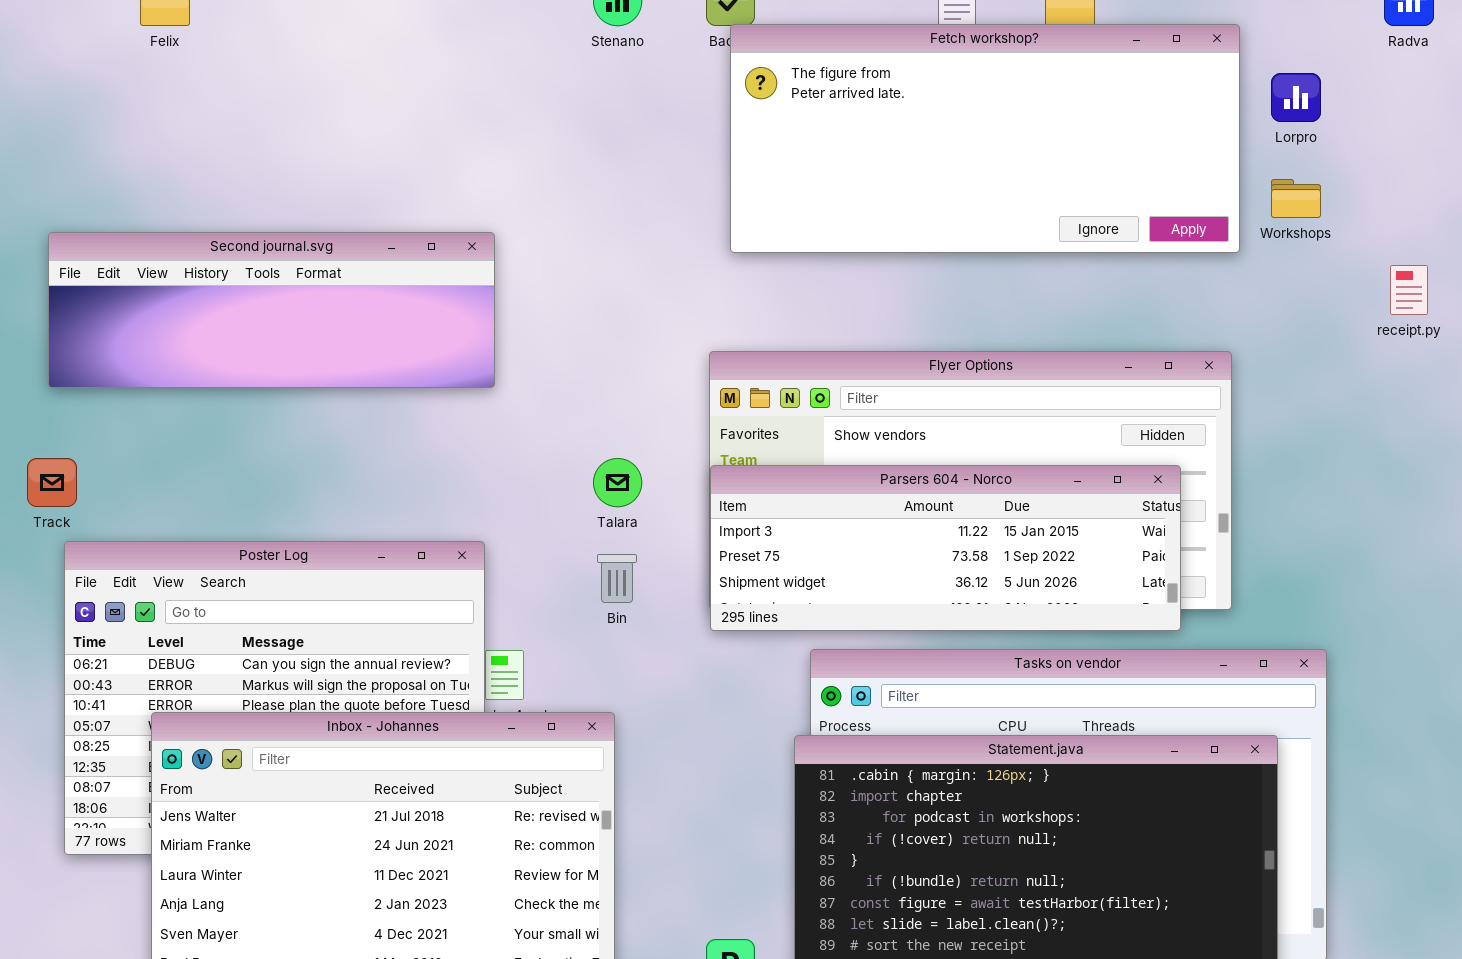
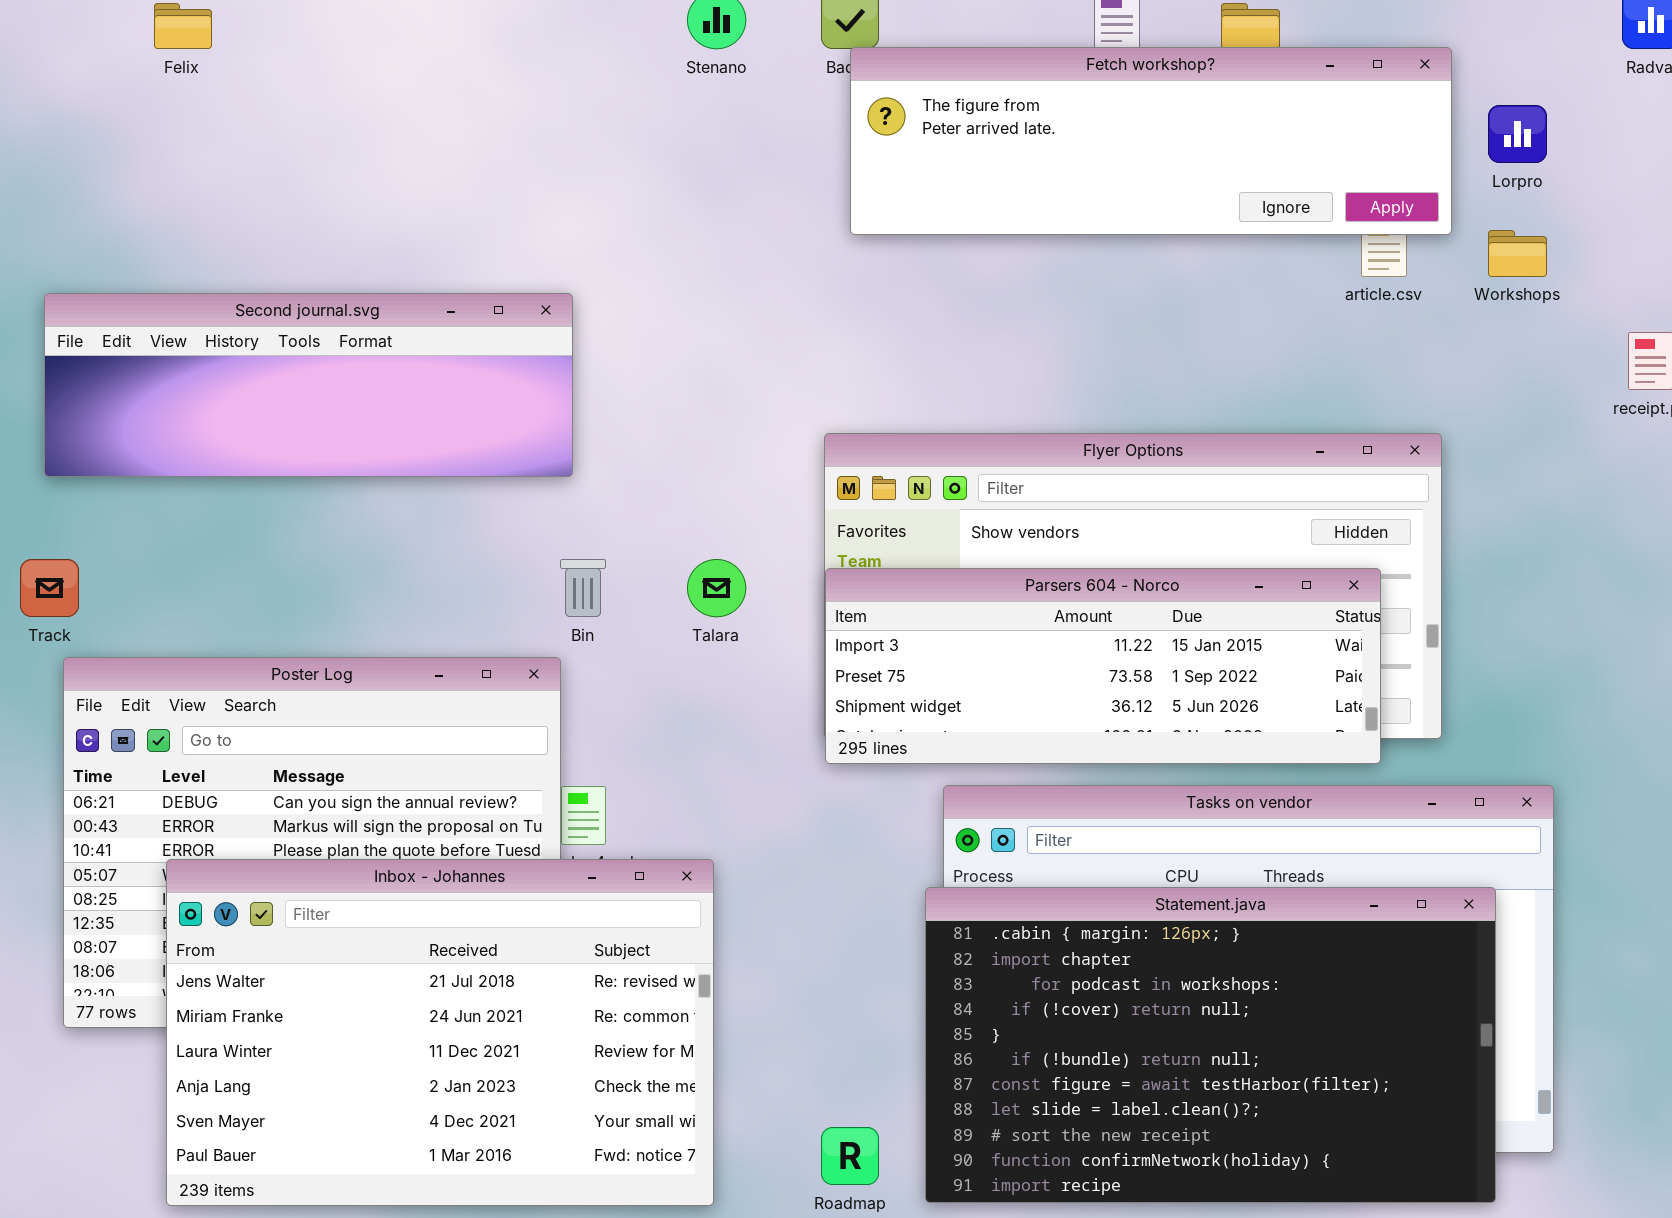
Fetch workshop?: [730,24,1240,253] -> [850,47,1452,235], resized
Bin: [597,554,637,603] -> [560,559,606,617], moved

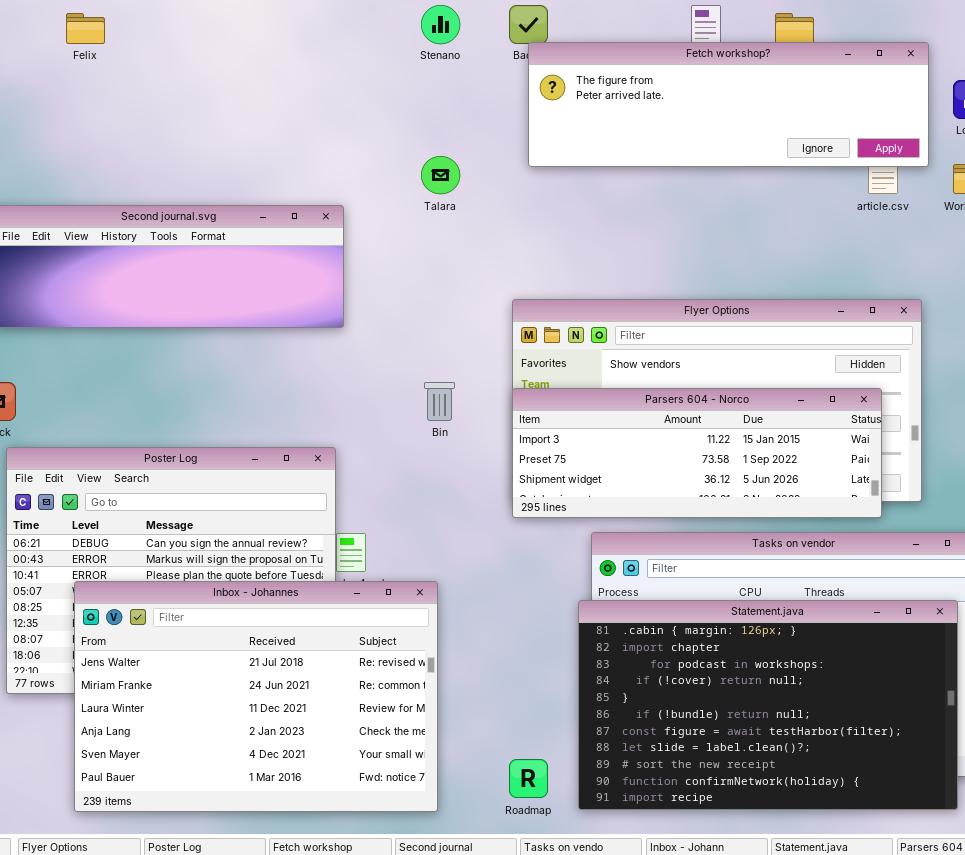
Bin: [560,559,606,617] -> [424,382,455,421], moved
Talara: [687,559,746,617] -> [421,156,460,194], moved

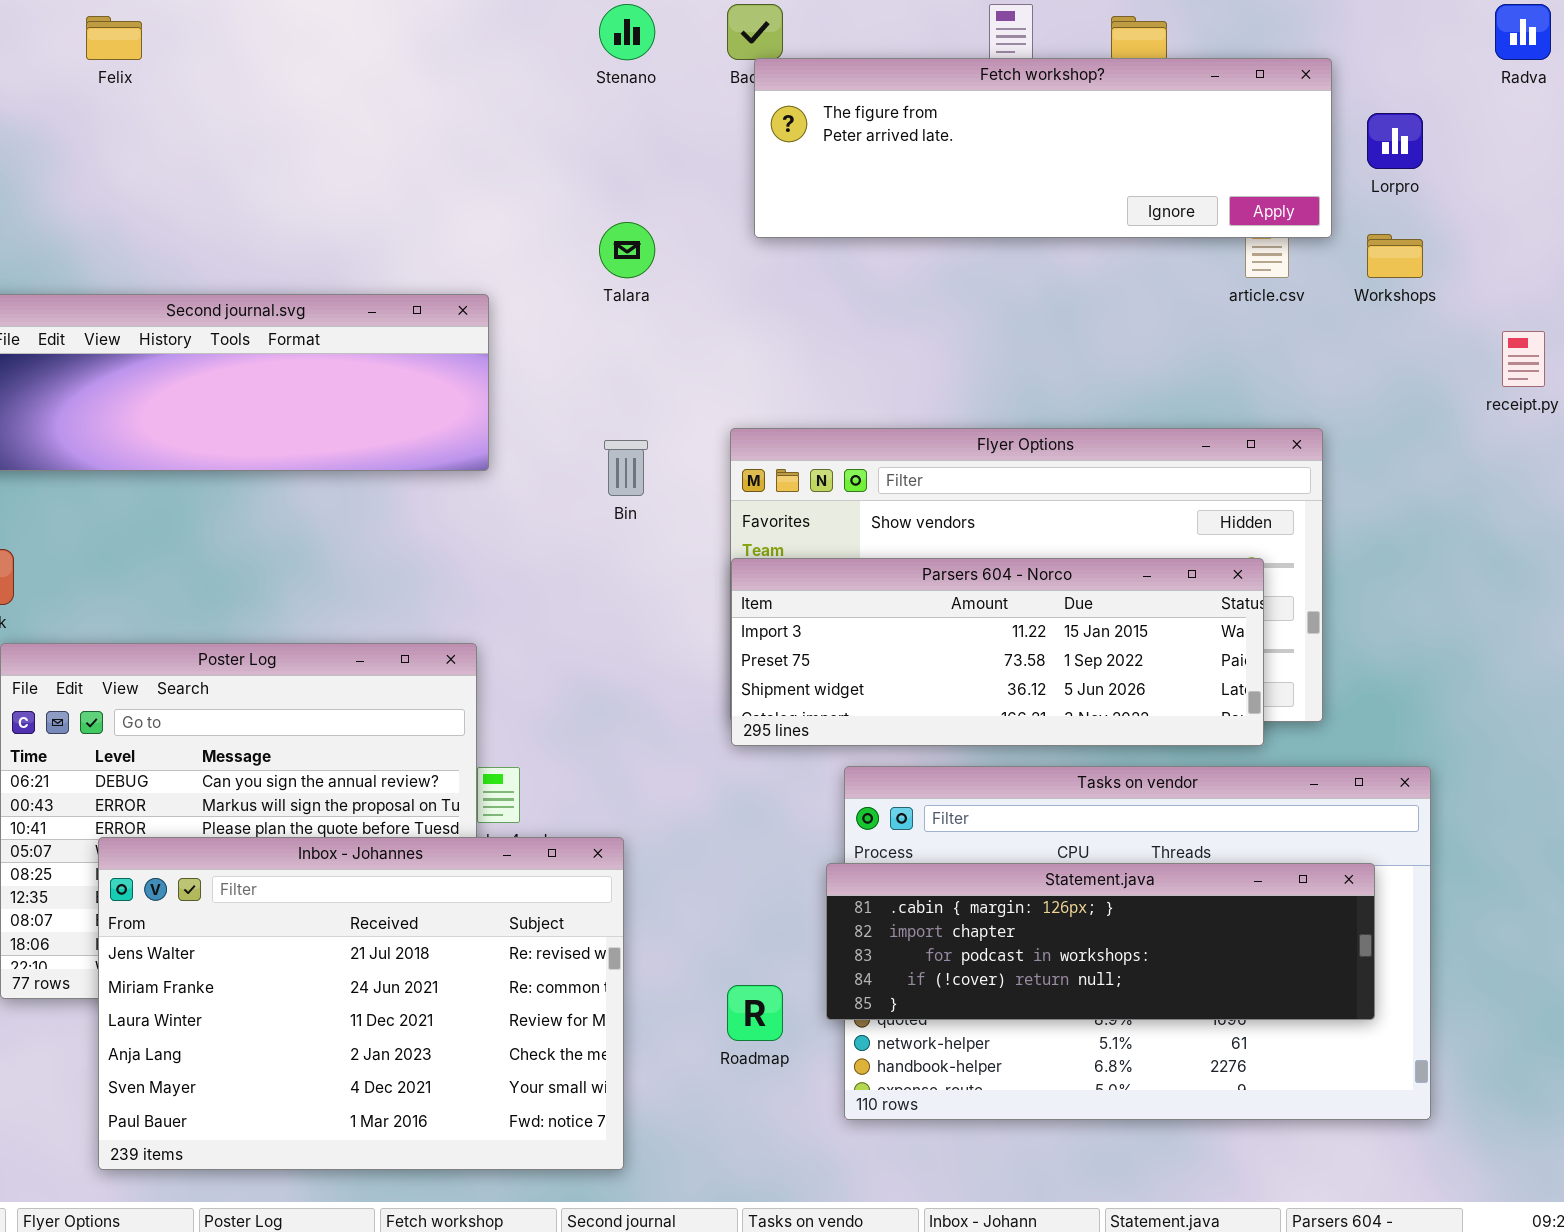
Bin: [424,382,455,421] -> [604,440,648,496], moved
Statement.java: [578,600,958,810] -> [826,863,1375,1020], resized
Roadmap: [509,759,548,798] -> [727,985,783,1041], moved

